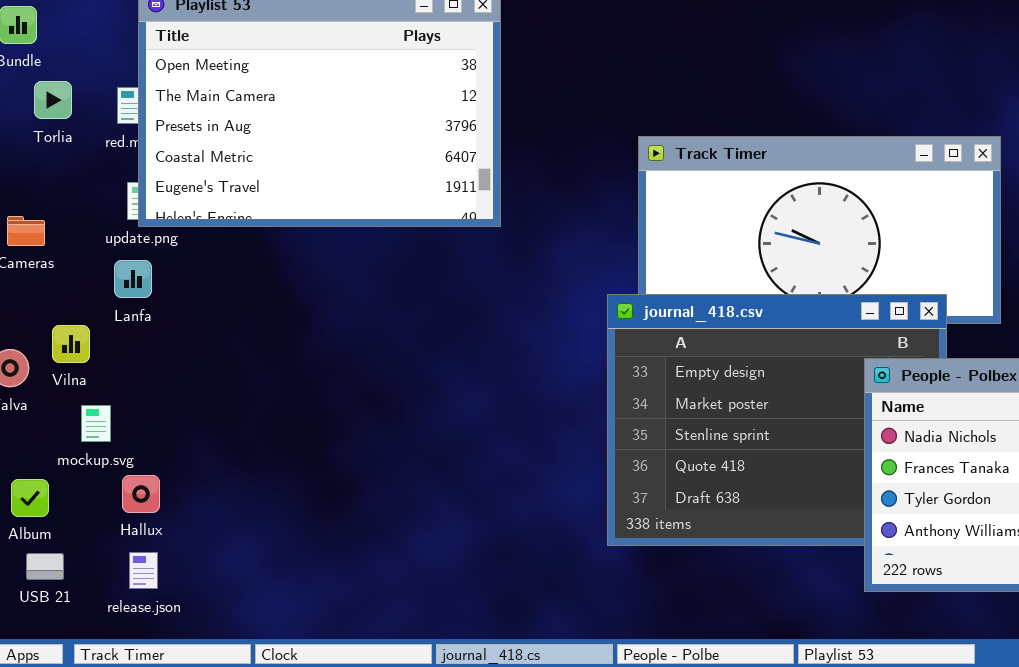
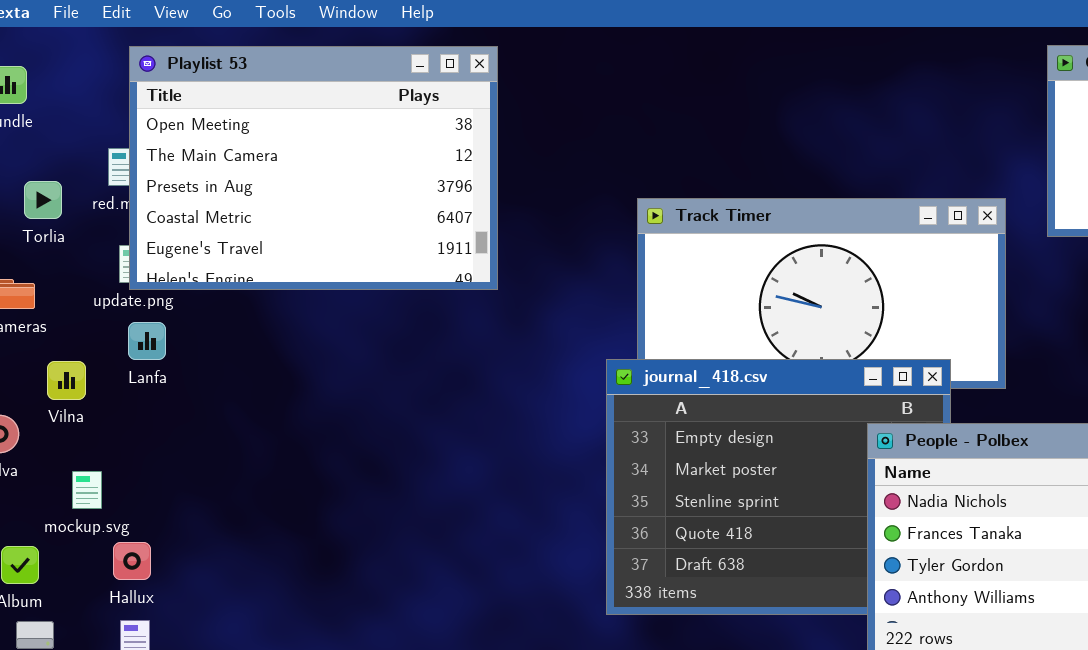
Torlia: [34,81,72,119] -> [24,181,62,219], moved
Lanfa: [114,260,152,298] -> [128,322,166,360], moved
Vilna: [52,325,90,363] -> [47,361,86,400], moved

